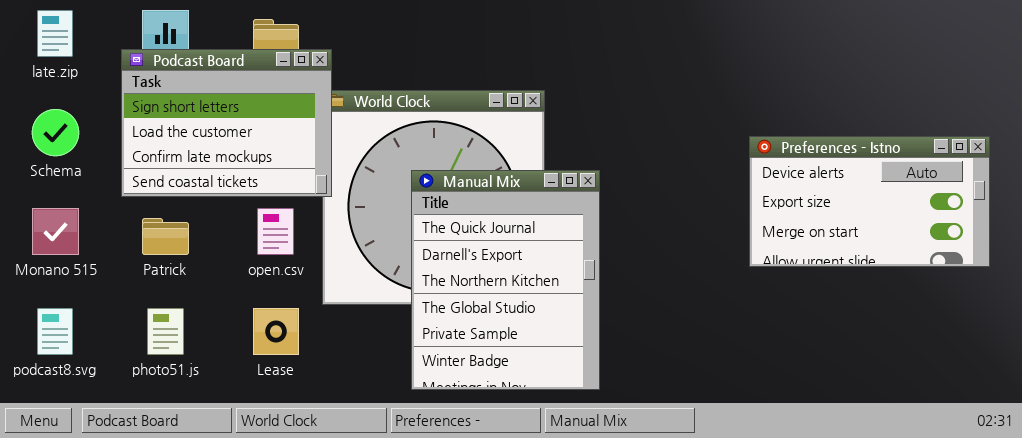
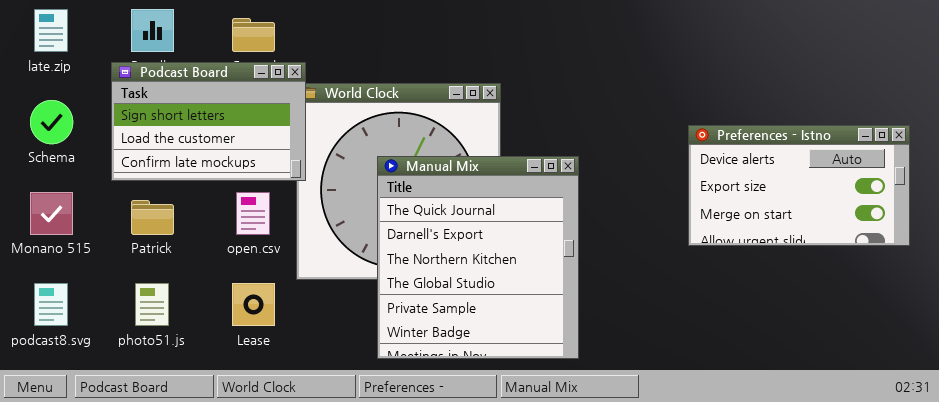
Podcast Board: [121,49,332,197] -> [111,62,306,181], resized
Manual Mix: [411,170,600,390] -> [377,156,579,359], resized

